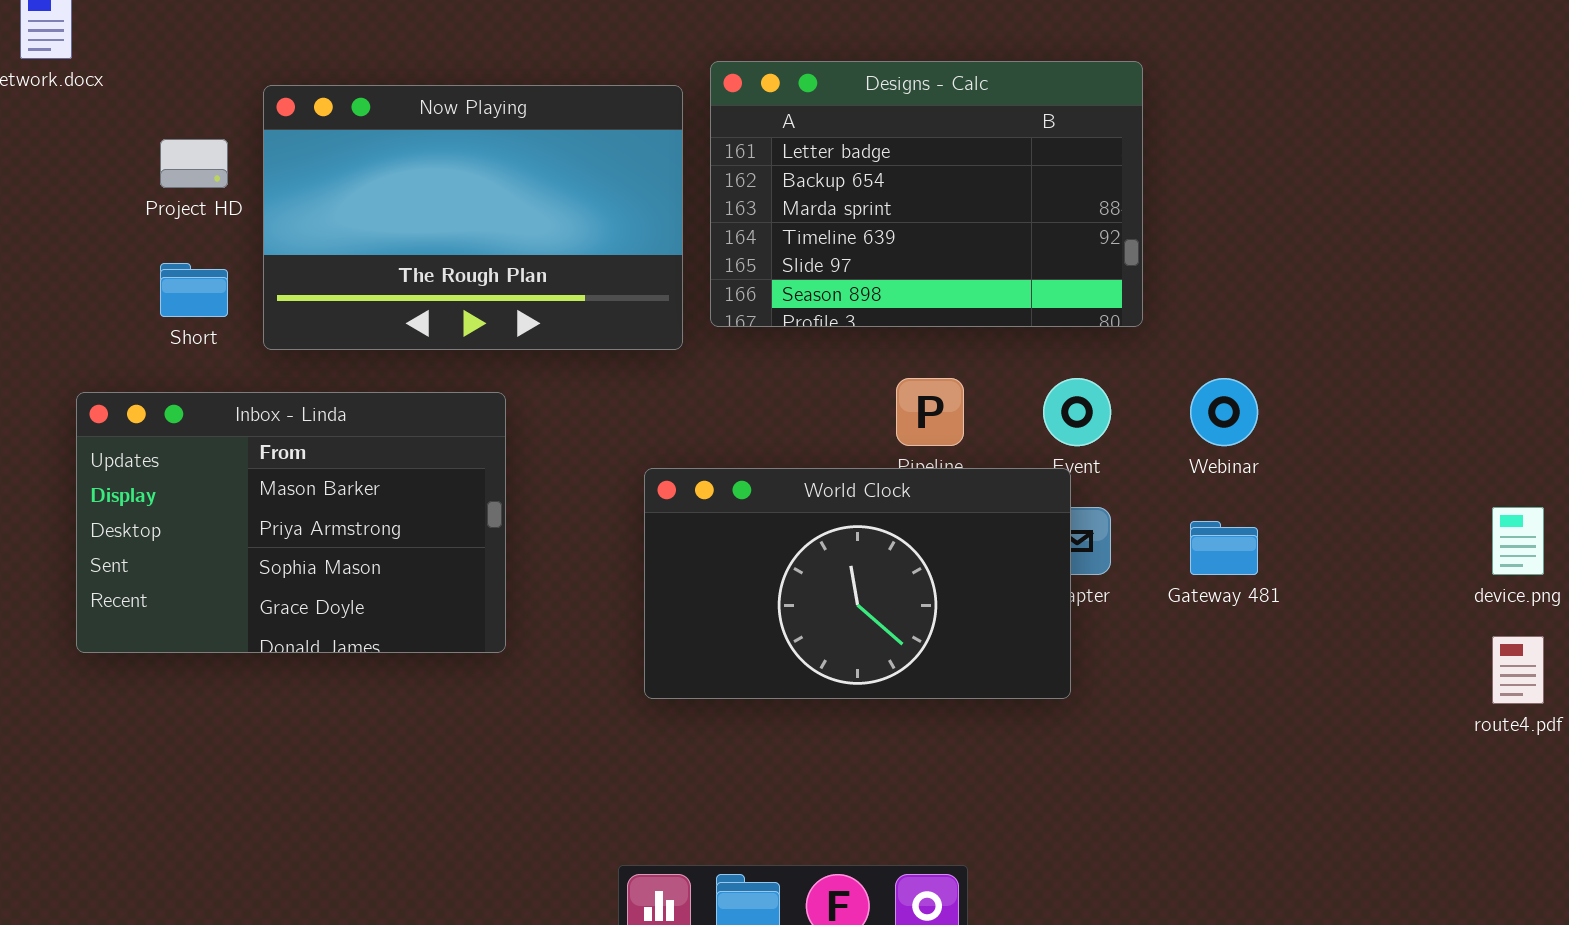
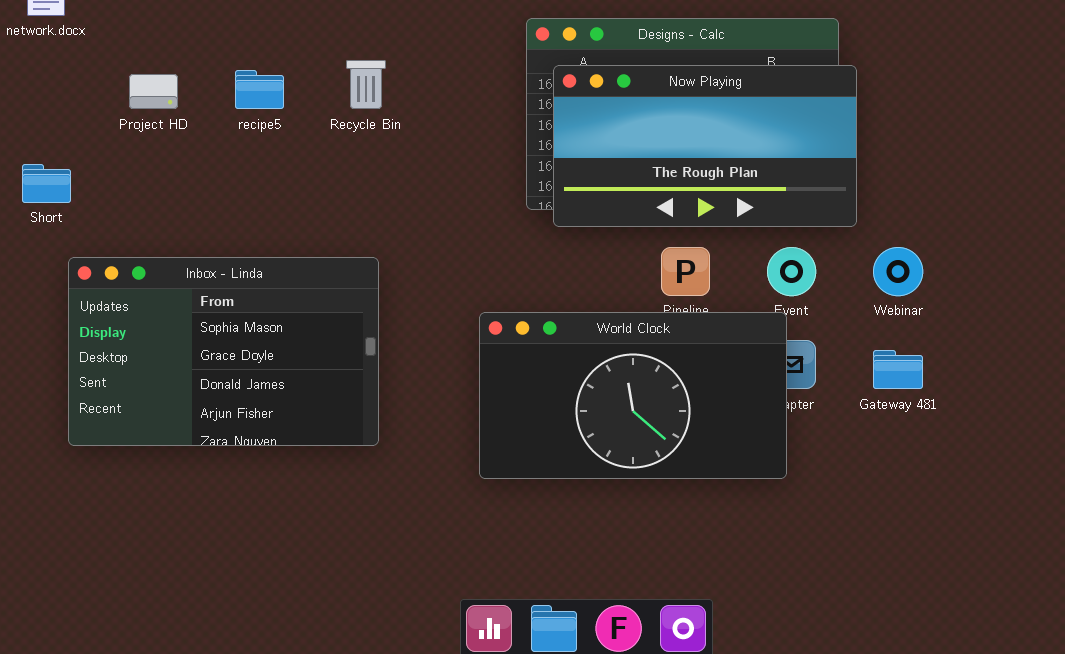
Now Playing: [263,85,683,350] -> [553,65,857,227], moved, resized
Short: [160,263,228,317] -> [22,164,71,203], moved
Inbox - Linda: [76,392,506,653] -> [68,257,379,446], scrolled down 2 rows

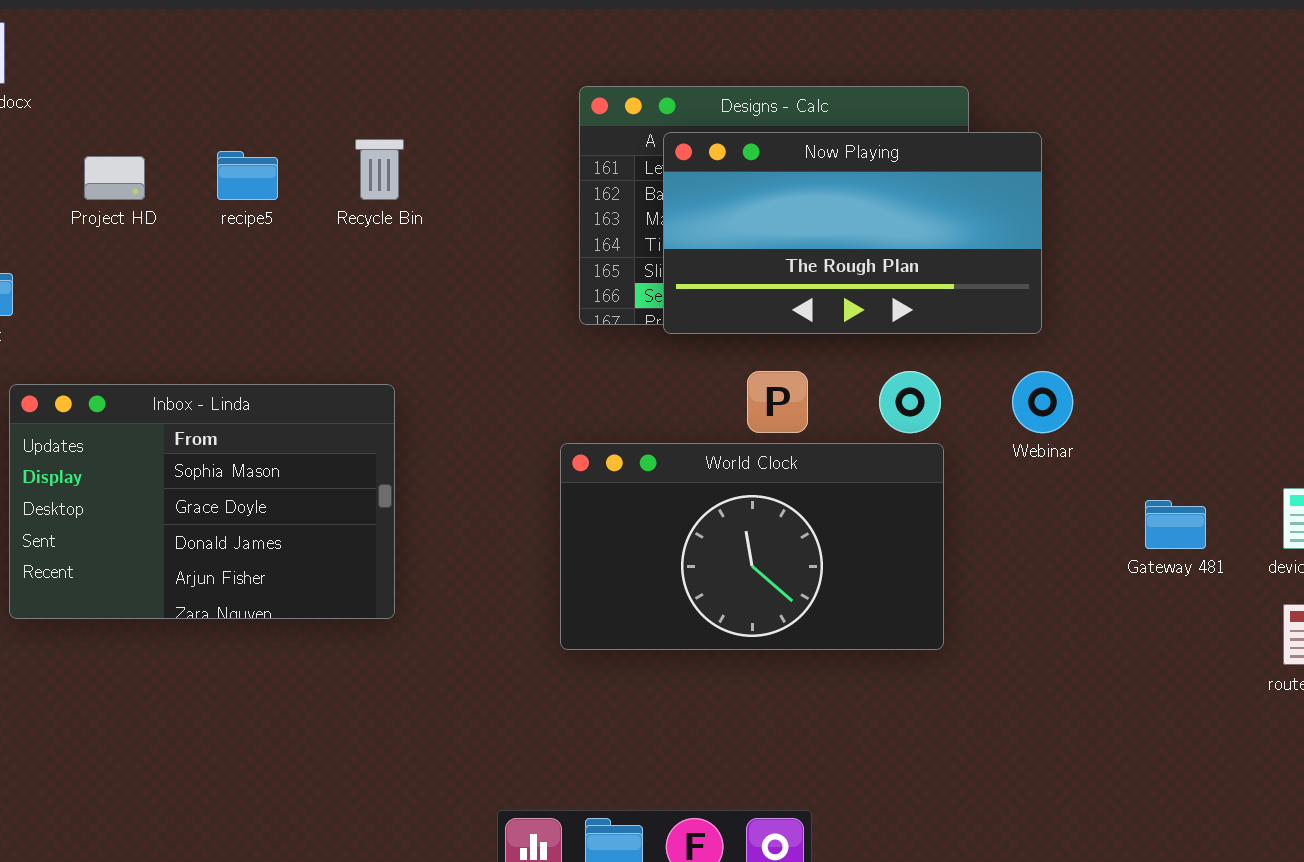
Now Playing: [553,65,857,227] -> [663,132,1042,334], moved
World Clock: [479,312,787,479] -> [560,443,944,650], moved
Gateway 481: [873,350,923,389] -> [1145,500,1206,549], moved

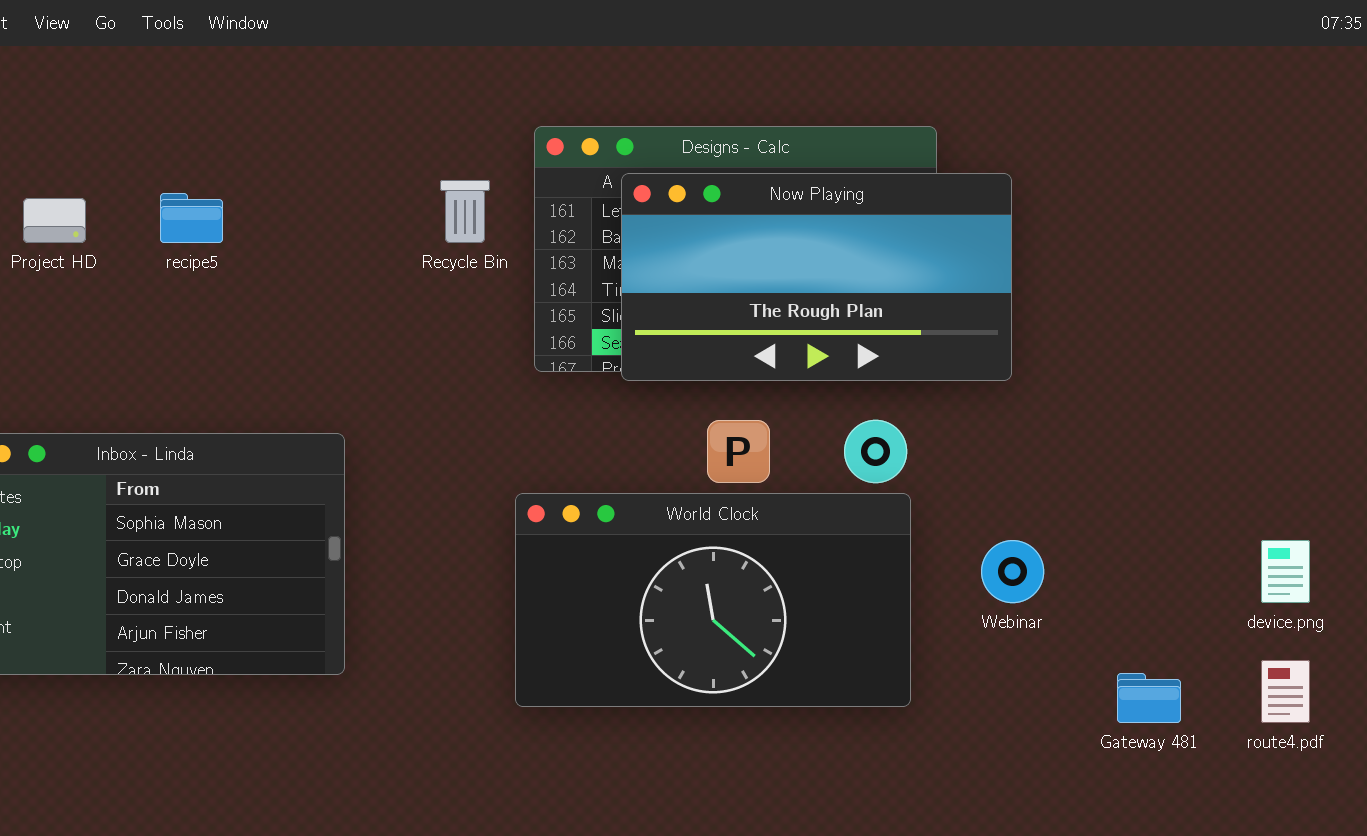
Recycle Bin: [355,139,404,200] -> [440,180,490,243], moved
Webinar: [1012,371,1073,433] -> [981,540,1044,603], moved
Gateway 481: [1145,500,1206,549] -> [1117,673,1181,723], moved

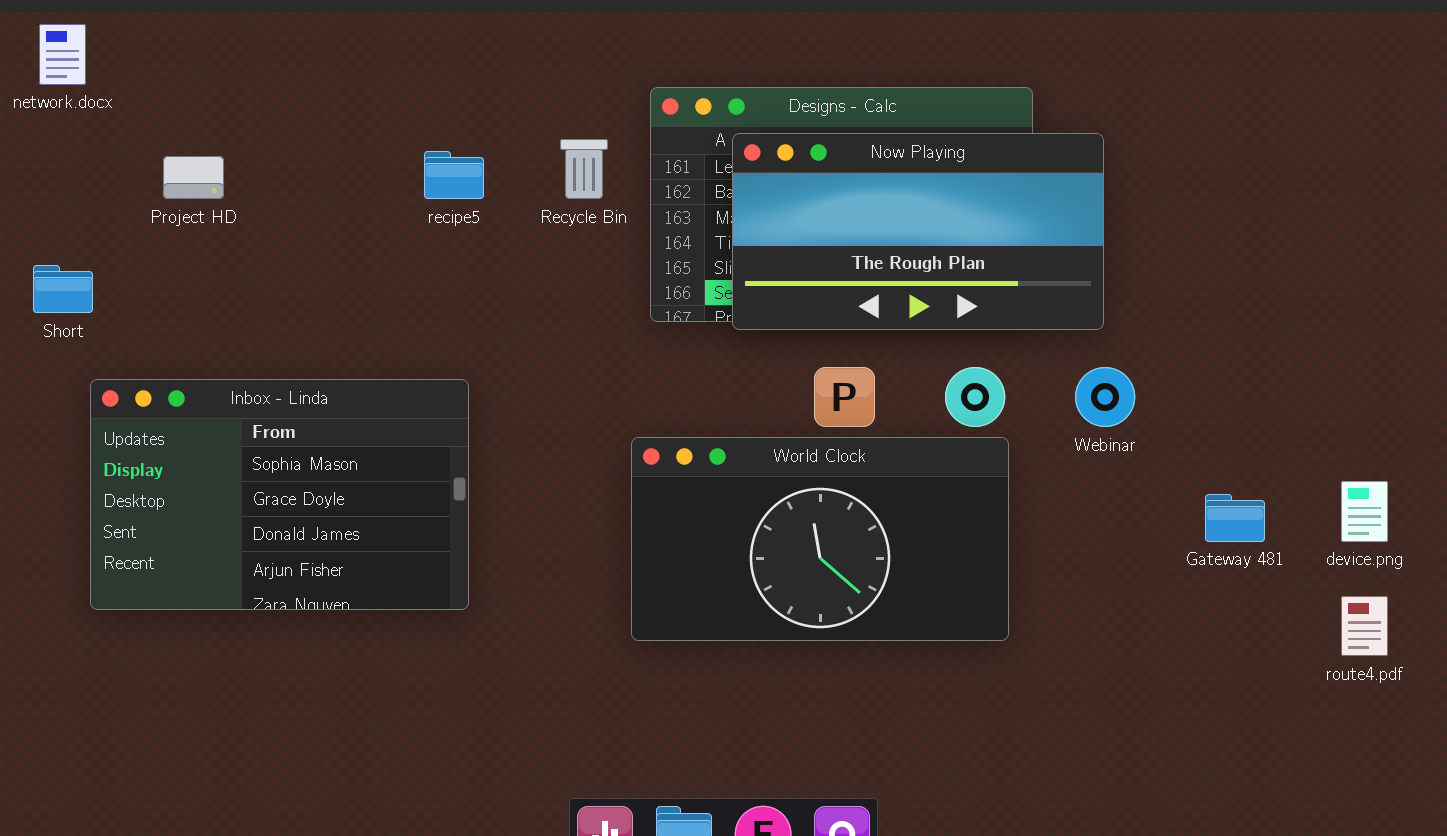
recipe5: [160,193,223,243] -> [424,151,484,199], moved
Webinar: [981,540,1044,603] -> [1075,367,1135,427], moved
Gateway 481: [1117,673,1181,723] -> [1205,494,1265,542], moved

